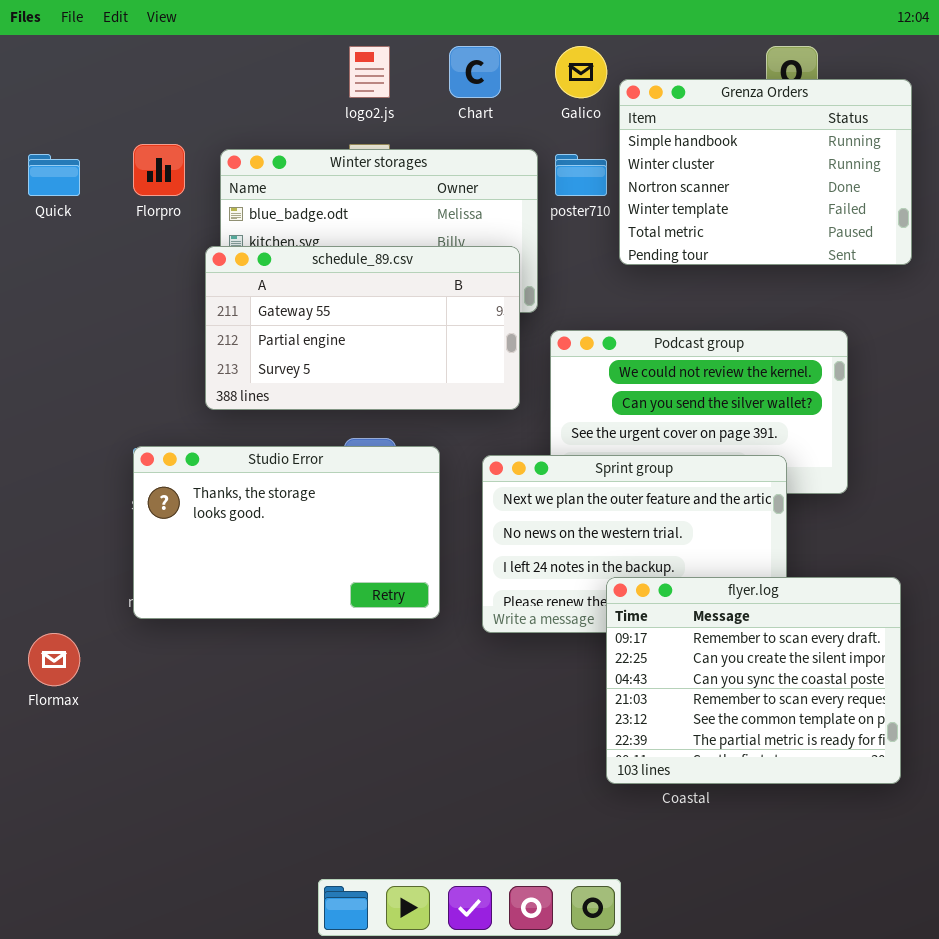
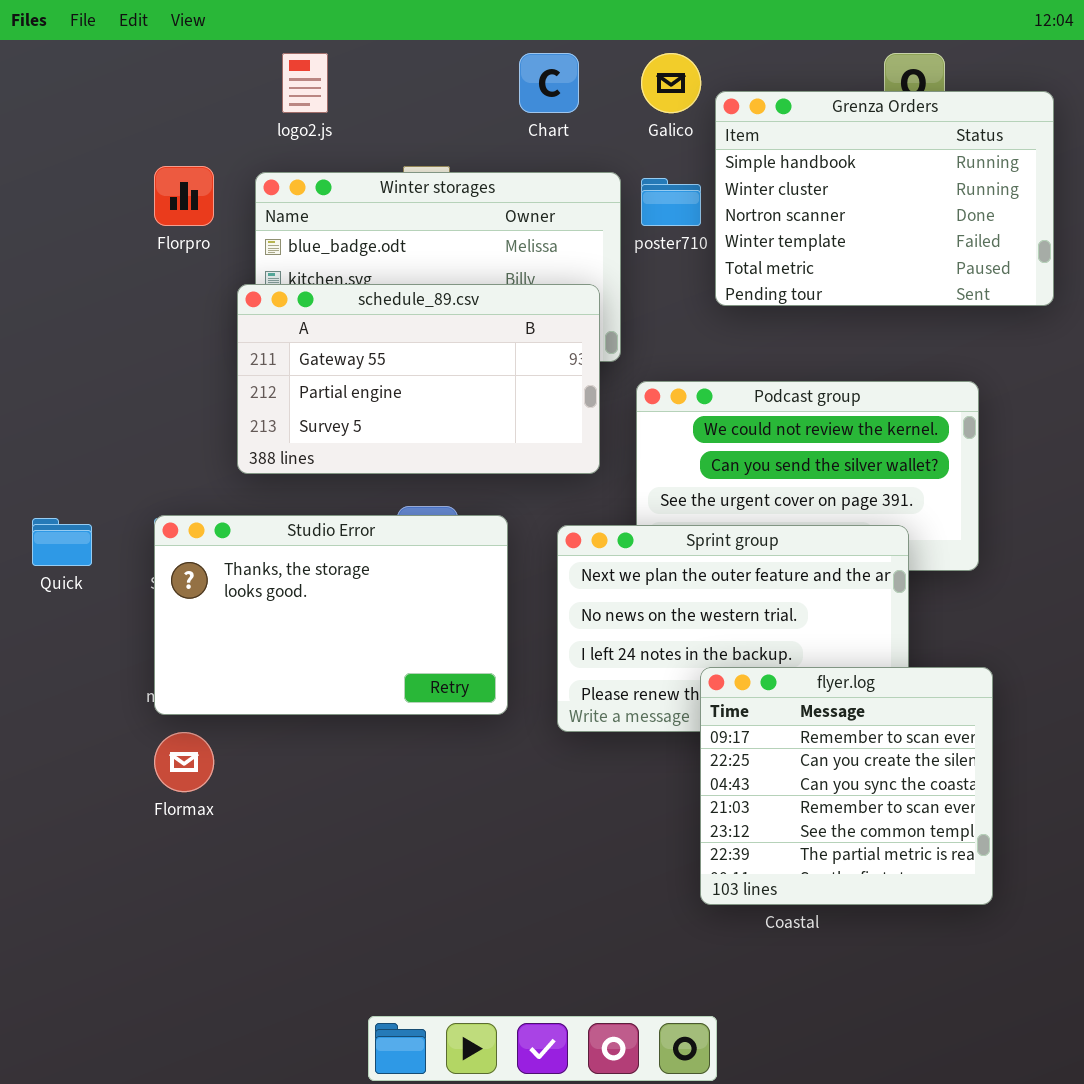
logo2.js: [349,46,390,98] -> [282,53,328,113], moved
Quick: [28,154,80,196] -> [32,518,92,566], moved
flyer.log: [606,577,901,784] -> [700,667,993,905], resized
Flormax: [28,633,80,686] -> [154,732,214,792], moved

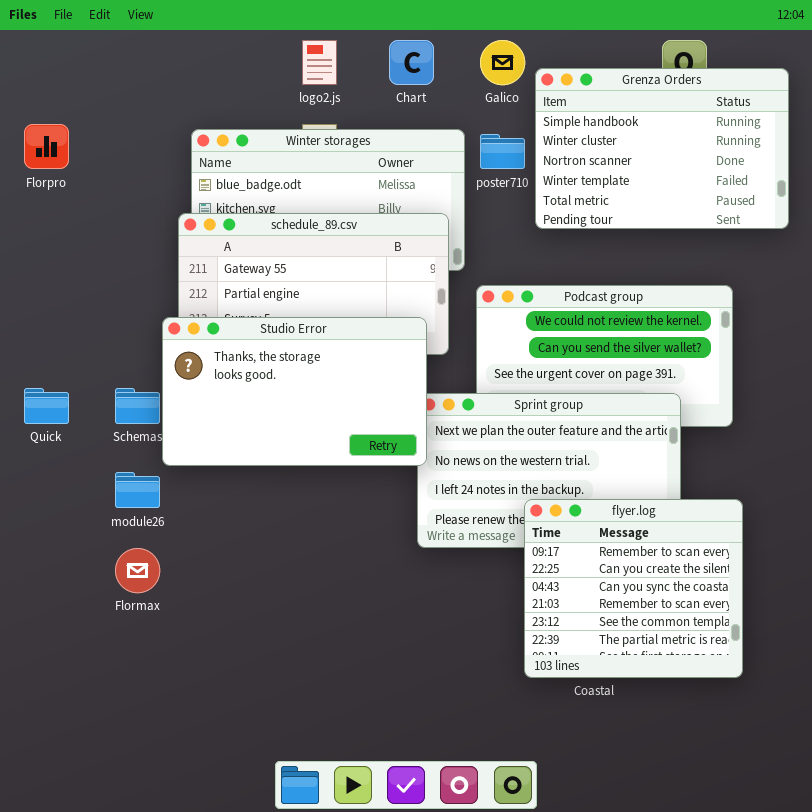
logo2.js: [282,53,328,113] -> [302,40,337,85], moved
Florpro: [154,166,214,226] -> [24,124,69,169], moved
Studio Error: [154,515,508,715] -> [162,317,427,466], moved

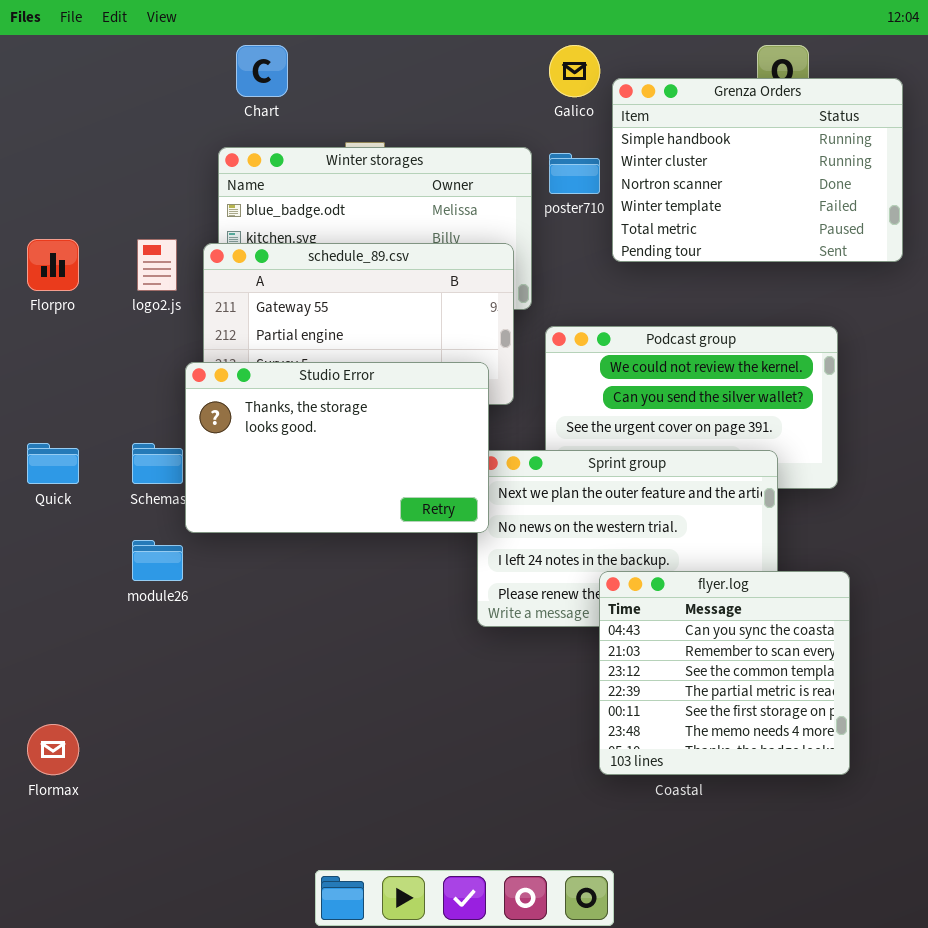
logo2.js: [302,40,337,85] -> [137,239,177,291], moved
Chart: [389,40,434,85] -> [236,45,288,97], moved
Florpro: [24,124,69,169] -> [27,239,79,291], moved
flyer.log: [524,499,743,678] -> [599,571,850,775], scrolled down 2 rows
Flormax: [115,548,160,593] -> [27,724,79,775], moved

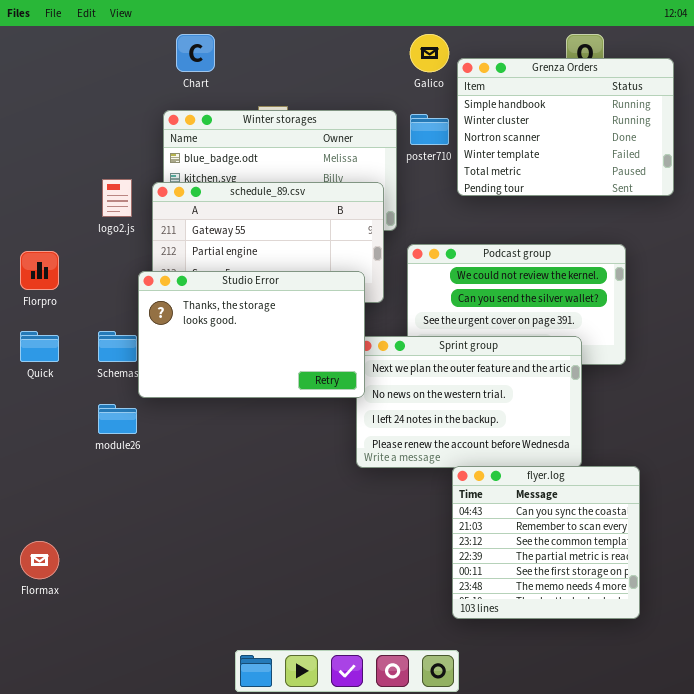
Florpro: [27,239,79,291] -> [20,251,59,290], moved
flyer.log: [599,571,850,775] -> [452,466,640,619], moved

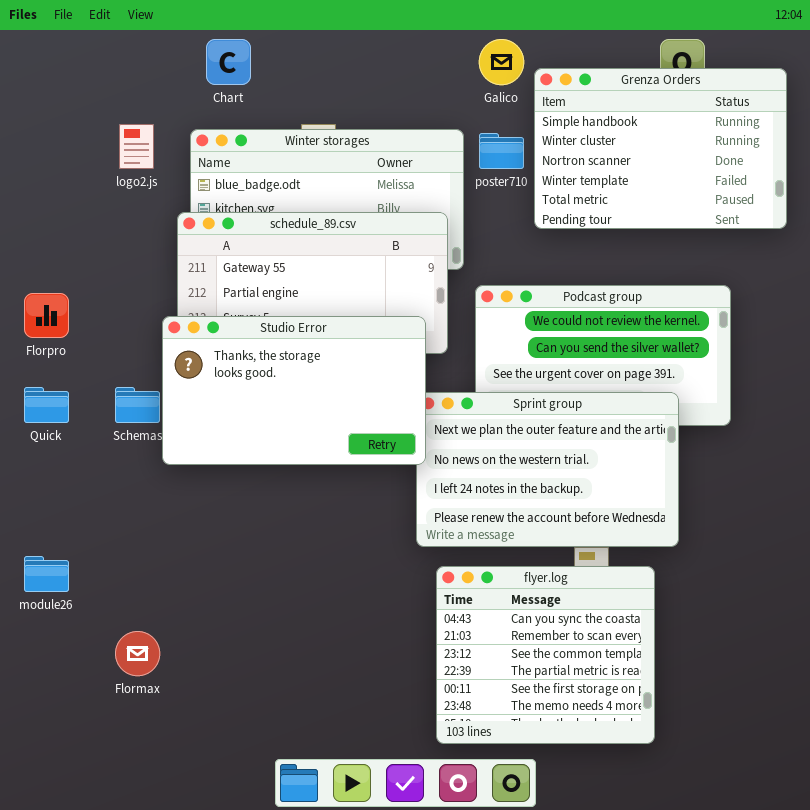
logo2.js: [102,179,132,217] -> [119,124,154,169], moved
module26: [98,404,137,434] -> [24,556,69,592], moved
flyer.log: [452,466,640,619] -> [436,566,655,744], moved
Flormax: [20,541,59,579] -> [115,631,160,676], moved

